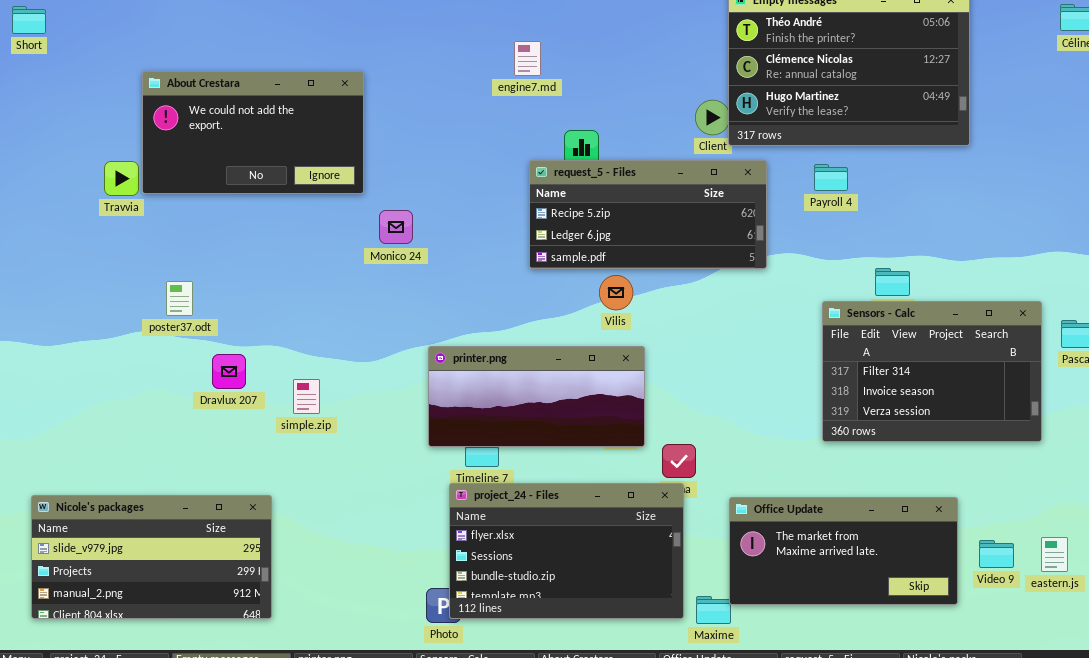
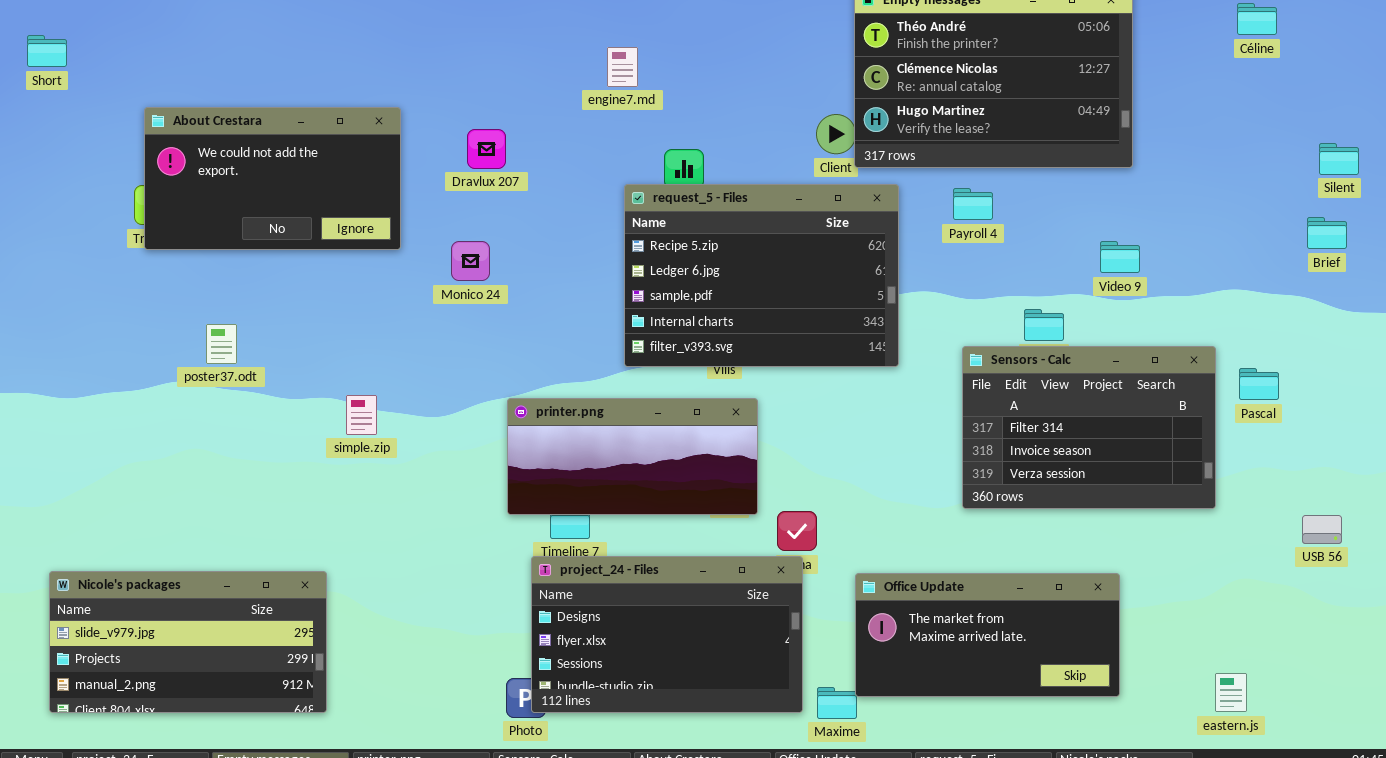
Short: [12,6,46,34] -> [27,35,67,67], moved
About Crestara: [142,71,364,194] -> [144,107,401,250], moved
request_5 - Files: [529,160,767,269] -> [624,184,899,367], resized
Dravlux 207: [212,354,246,389] -> [467,129,506,169], moved
simple.zip: [293,379,320,414] -> [346,395,377,435], moved
project_24 - Files: [449,483,684,619] -> [531,556,803,713], scrolled up 1 row
eastern.js: [1041,537,1068,572] -> [1215,673,1247,712], moved
Video 9: [979,540,1014,568] -> [1100,241,1140,273], moved

